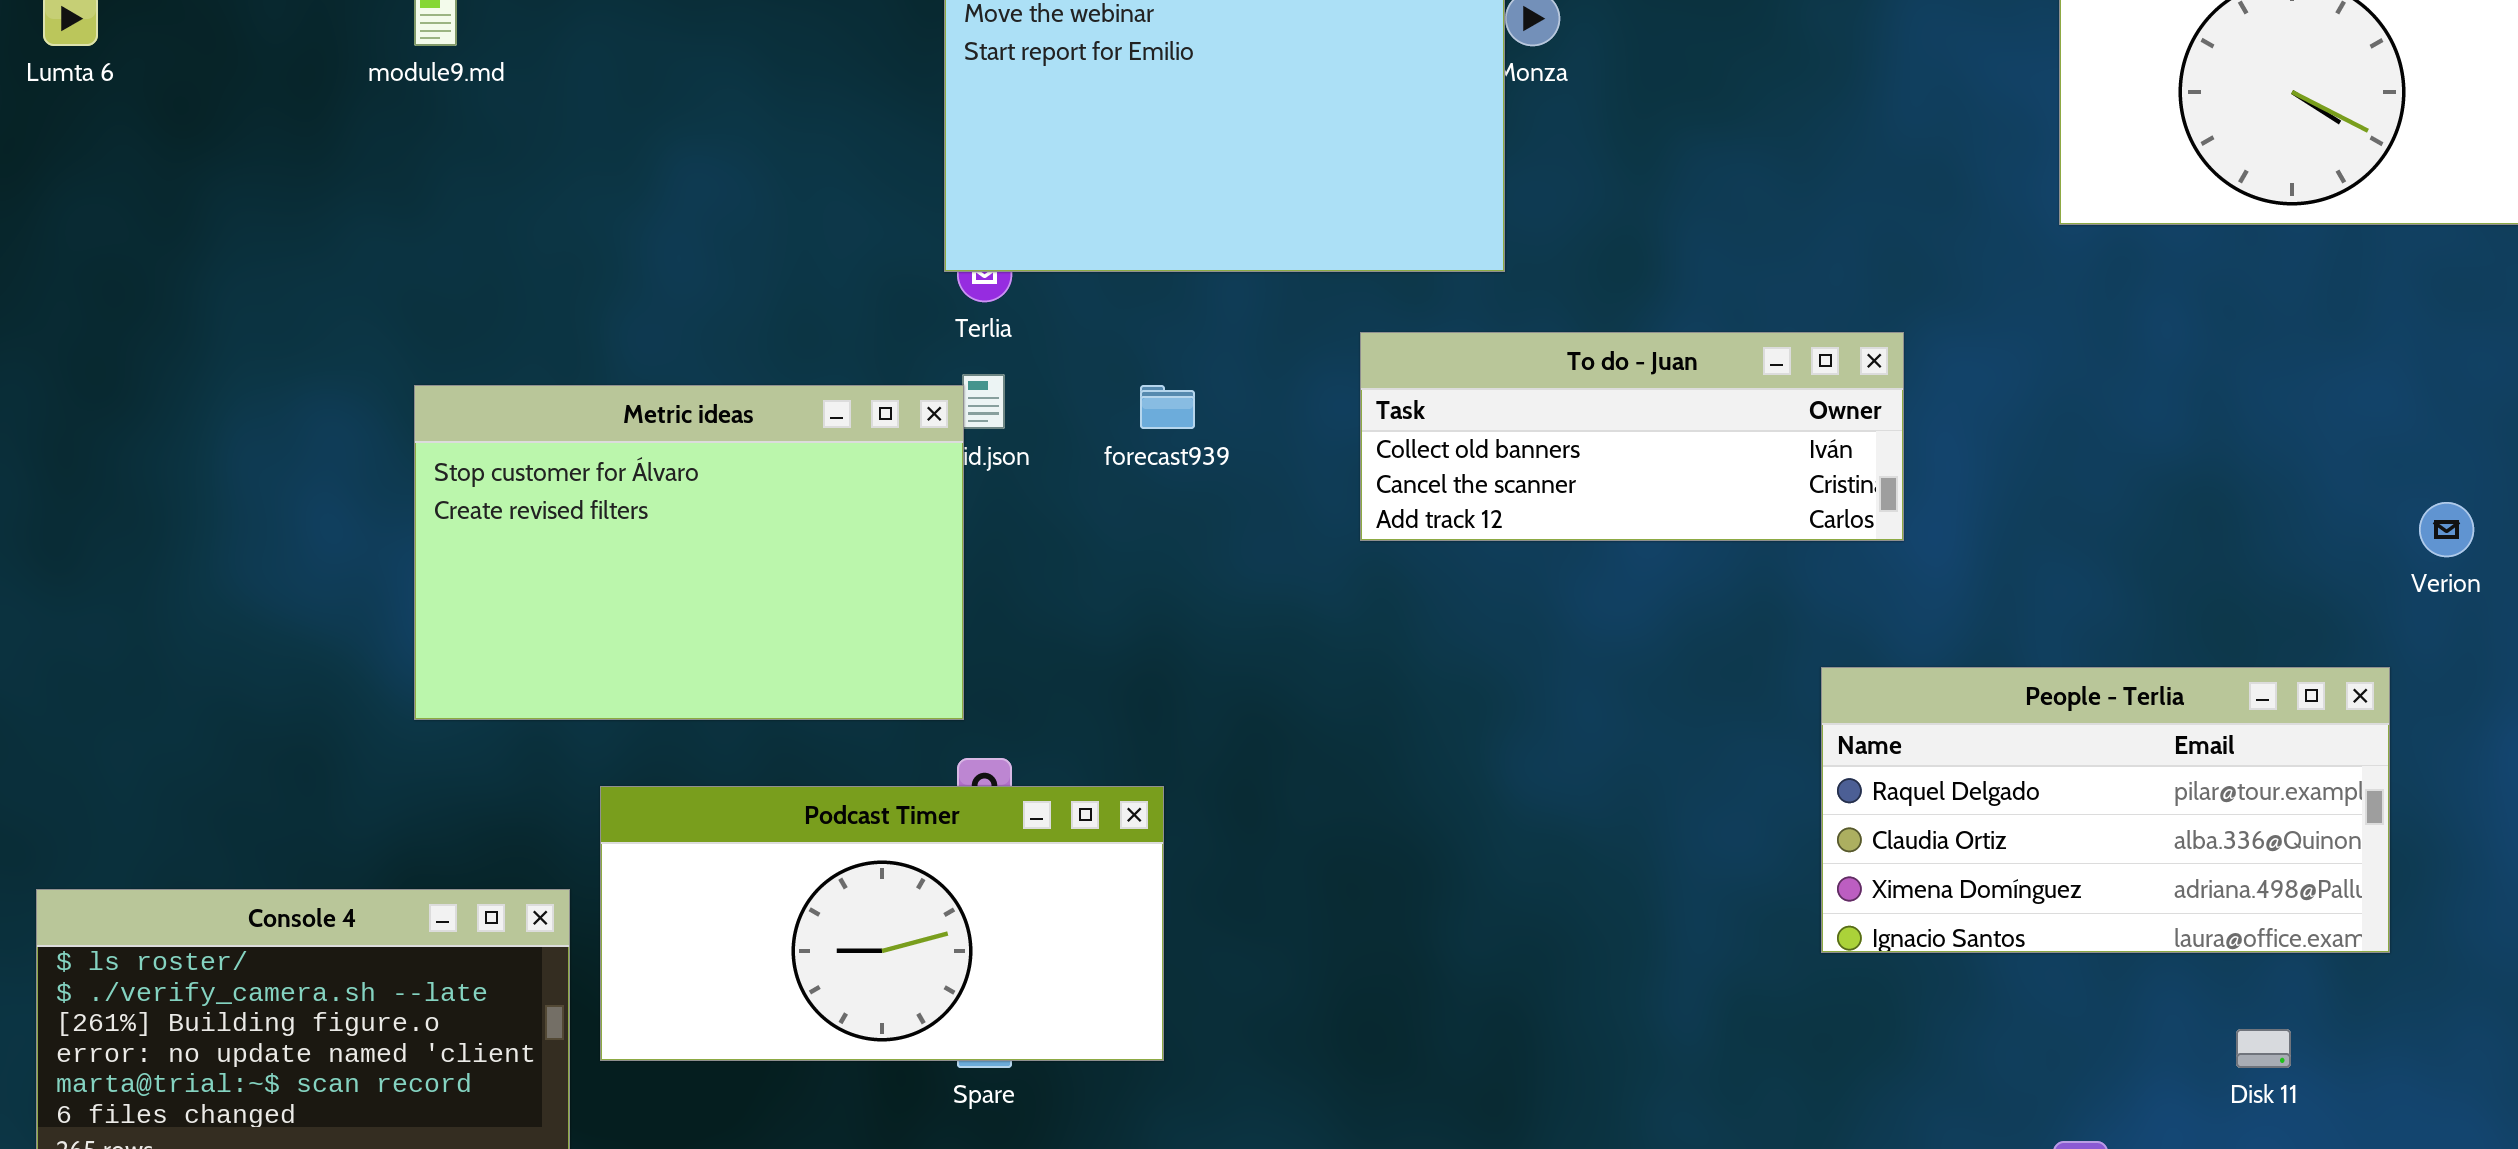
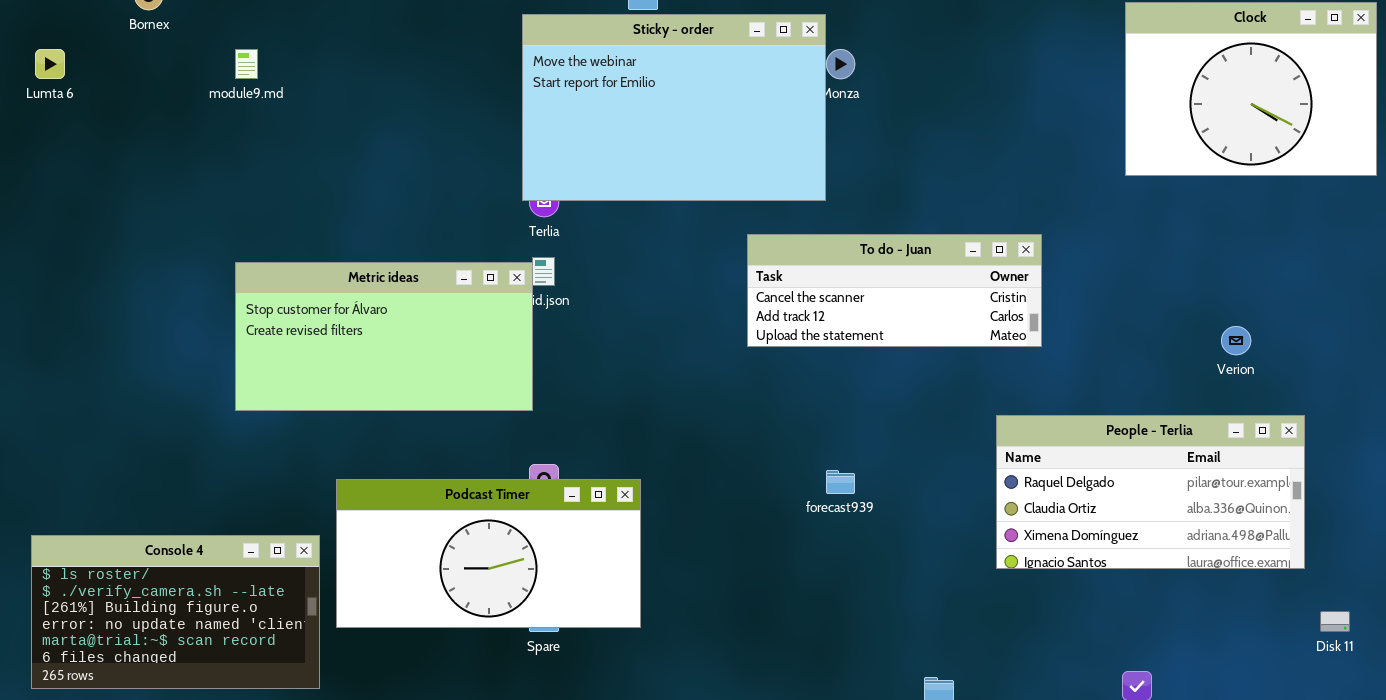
To do - Juan: [1360,332,1904,541] -> [747,234,1042,347], scrolled down 1 row
Metric ideas: [414,385,964,720] -> [235,262,533,411], resized
forecast939: [1140,385,1195,429] -> [826,470,855,494], moved
Verion: [2419,502,2474,557] -> [1221,326,1251,355], moved
Disk 11: [2236,1029,2291,1068] -> [1320,611,1350,632], moved

